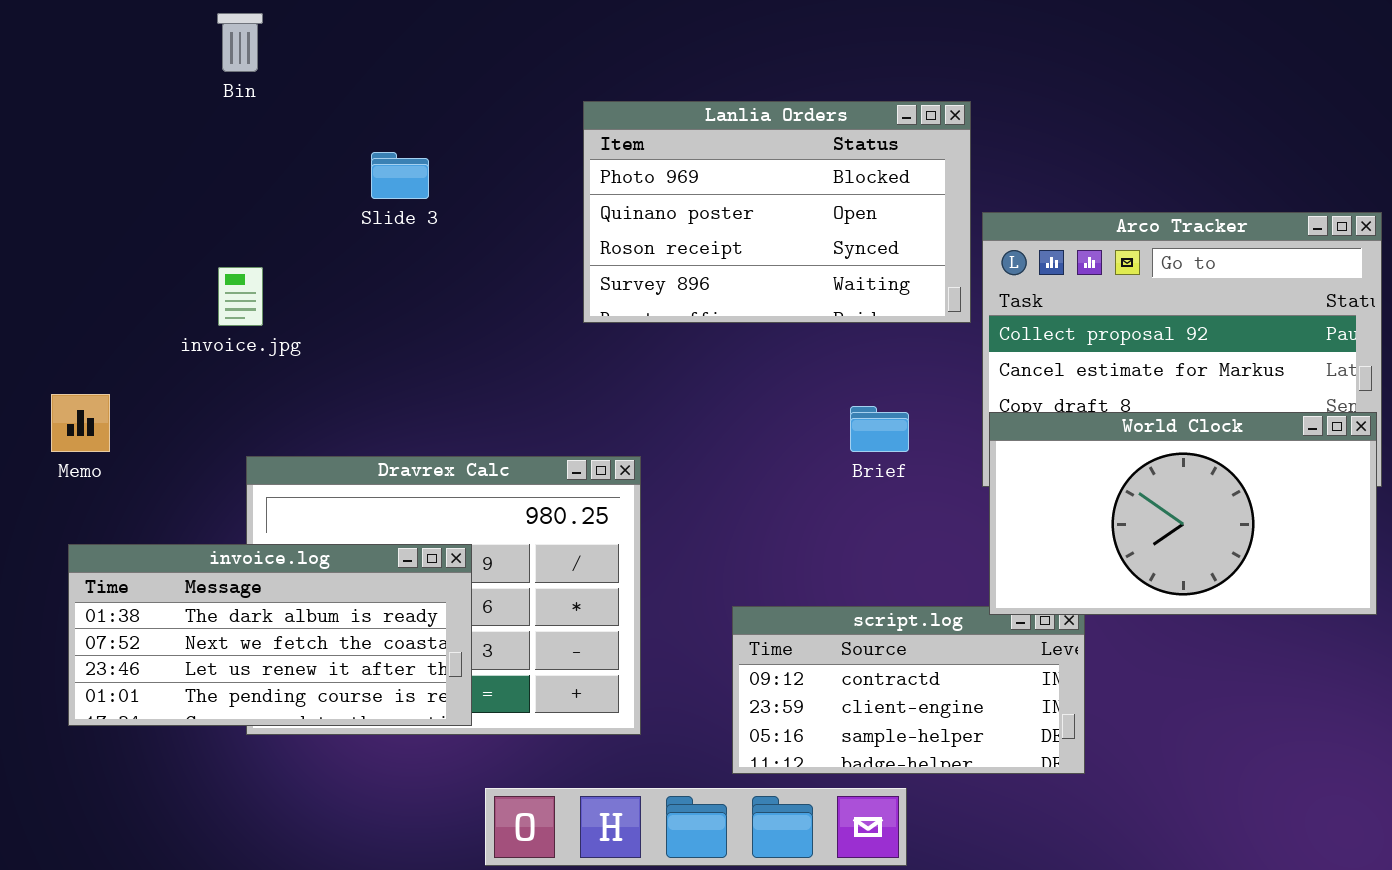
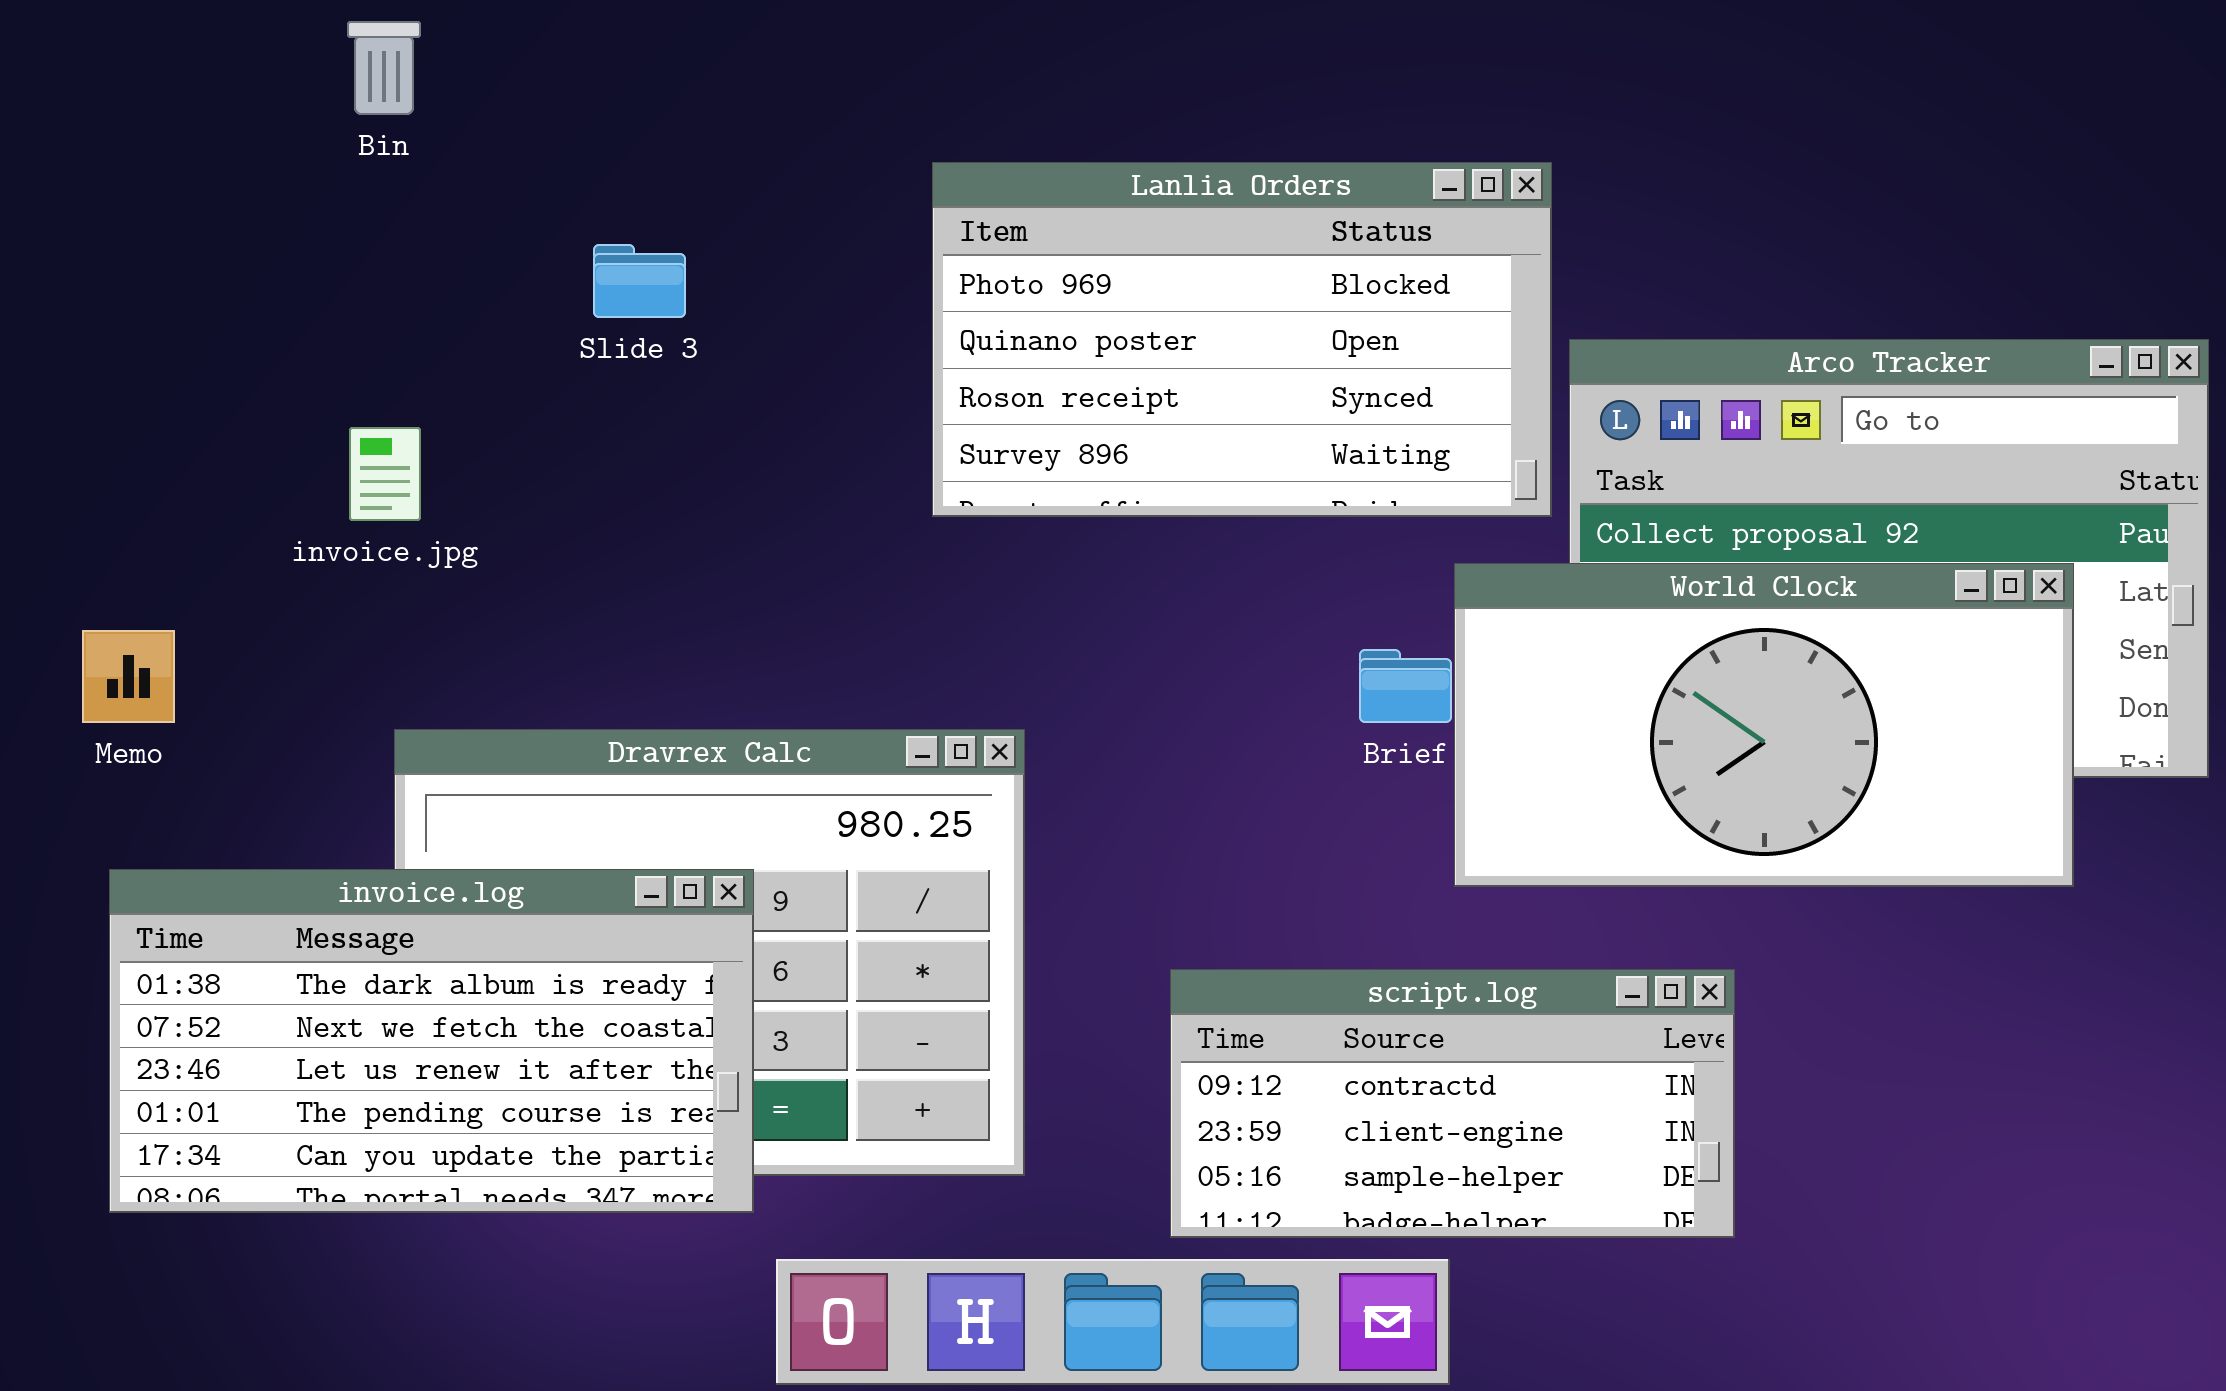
World Clock: [989,412,1377,615] -> [1454,563,2074,887], moved
invoice.log: [68,544,472,726] -> [109,869,754,1213], resized

